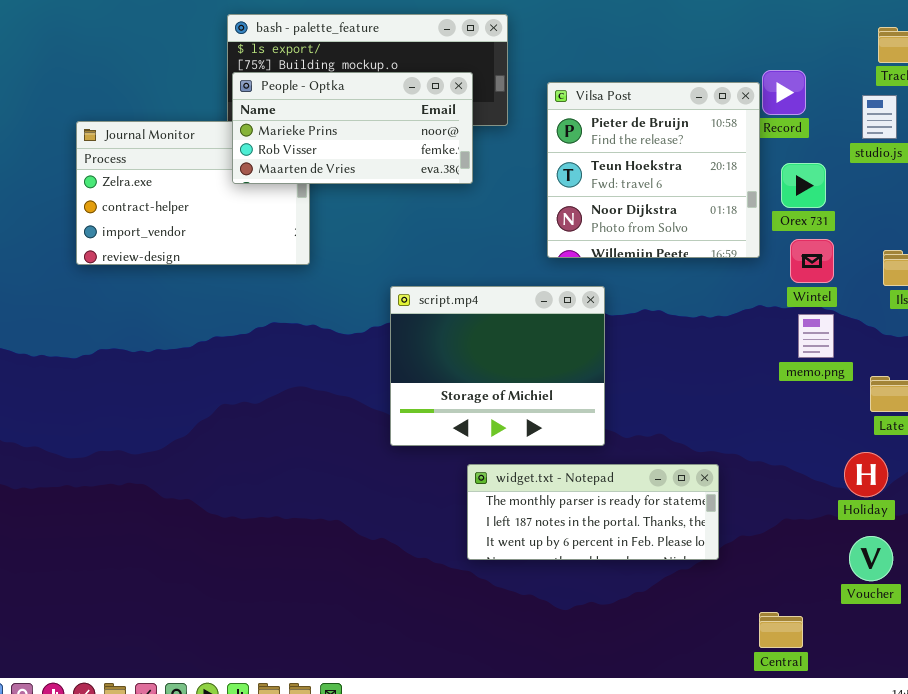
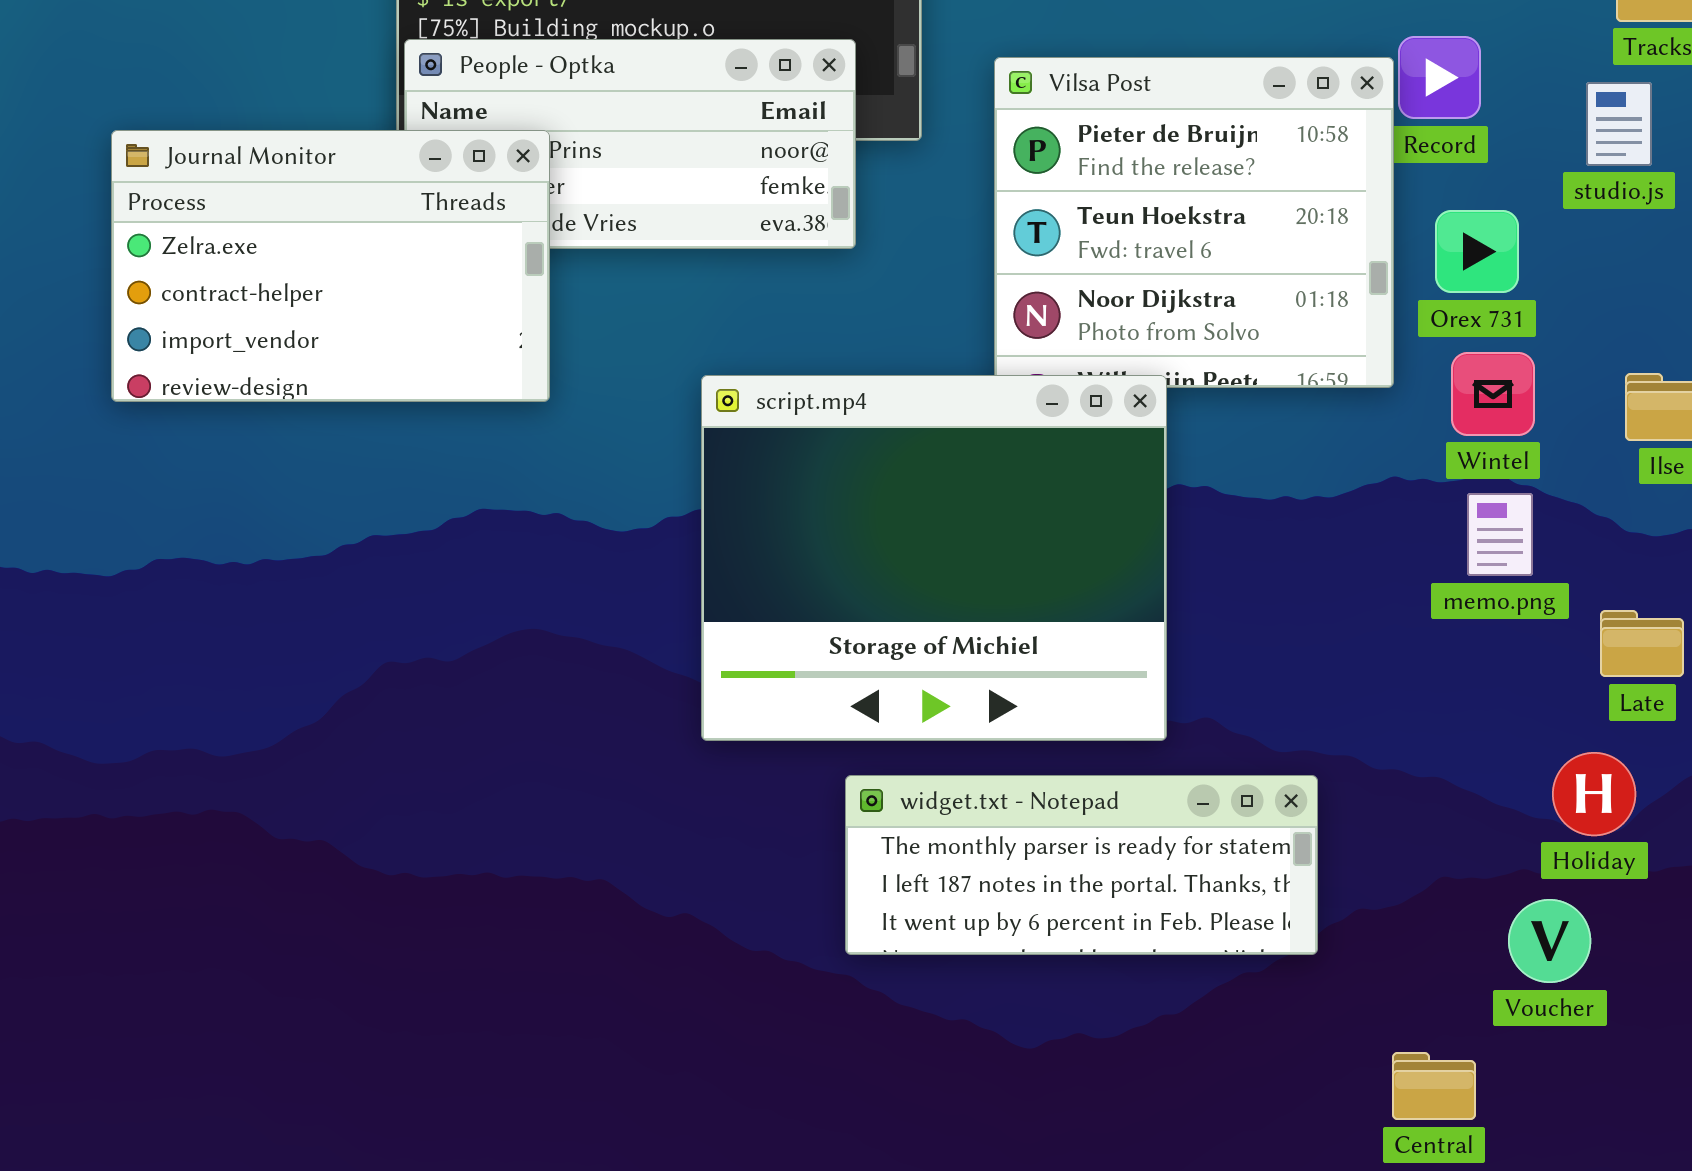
Journal Monitor: [76,121,310,265] -> [111,130,550,402], raised
script.mp4: [390,286,605,446] -> [701,375,1167,741], resized
Voucher: [849,536,893,581] -> [1508,899,1591,983], moved

